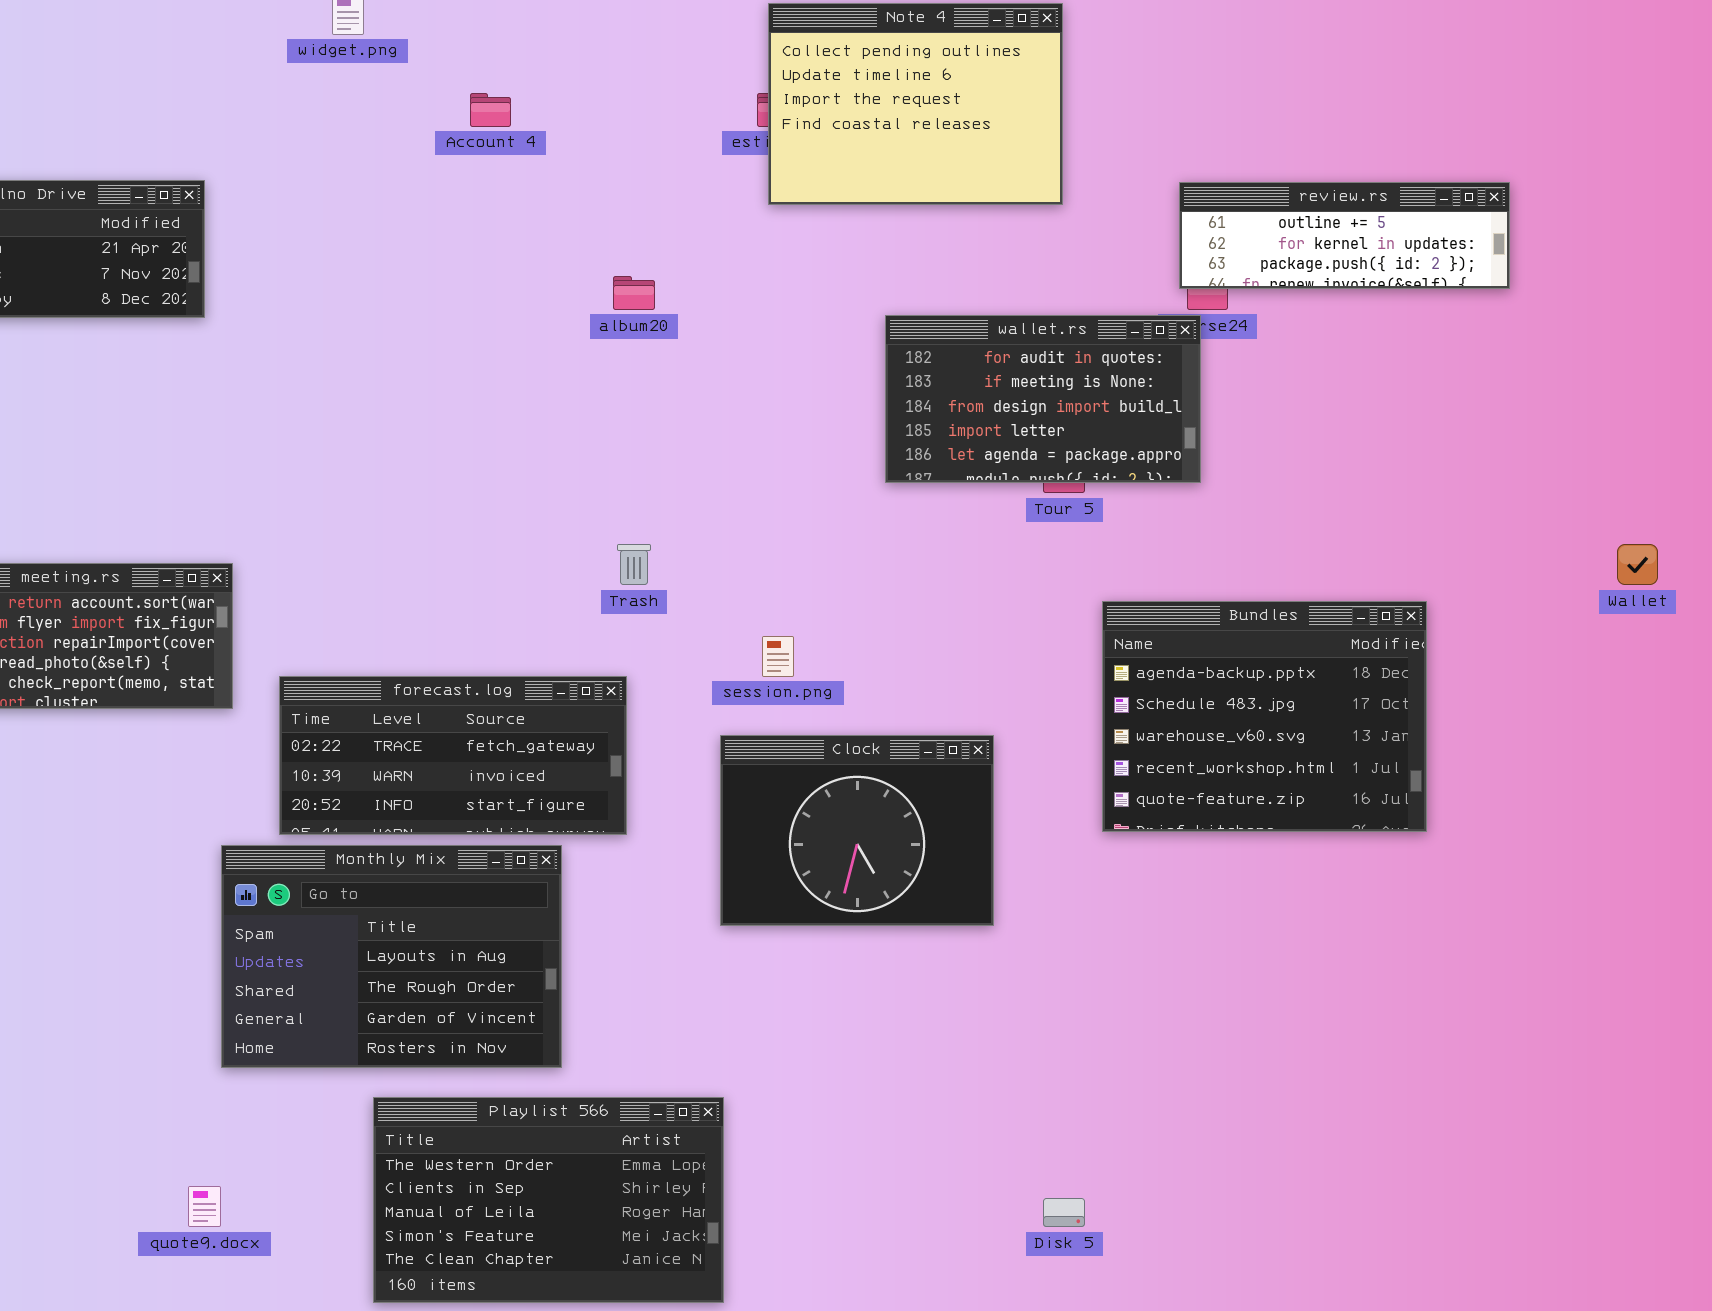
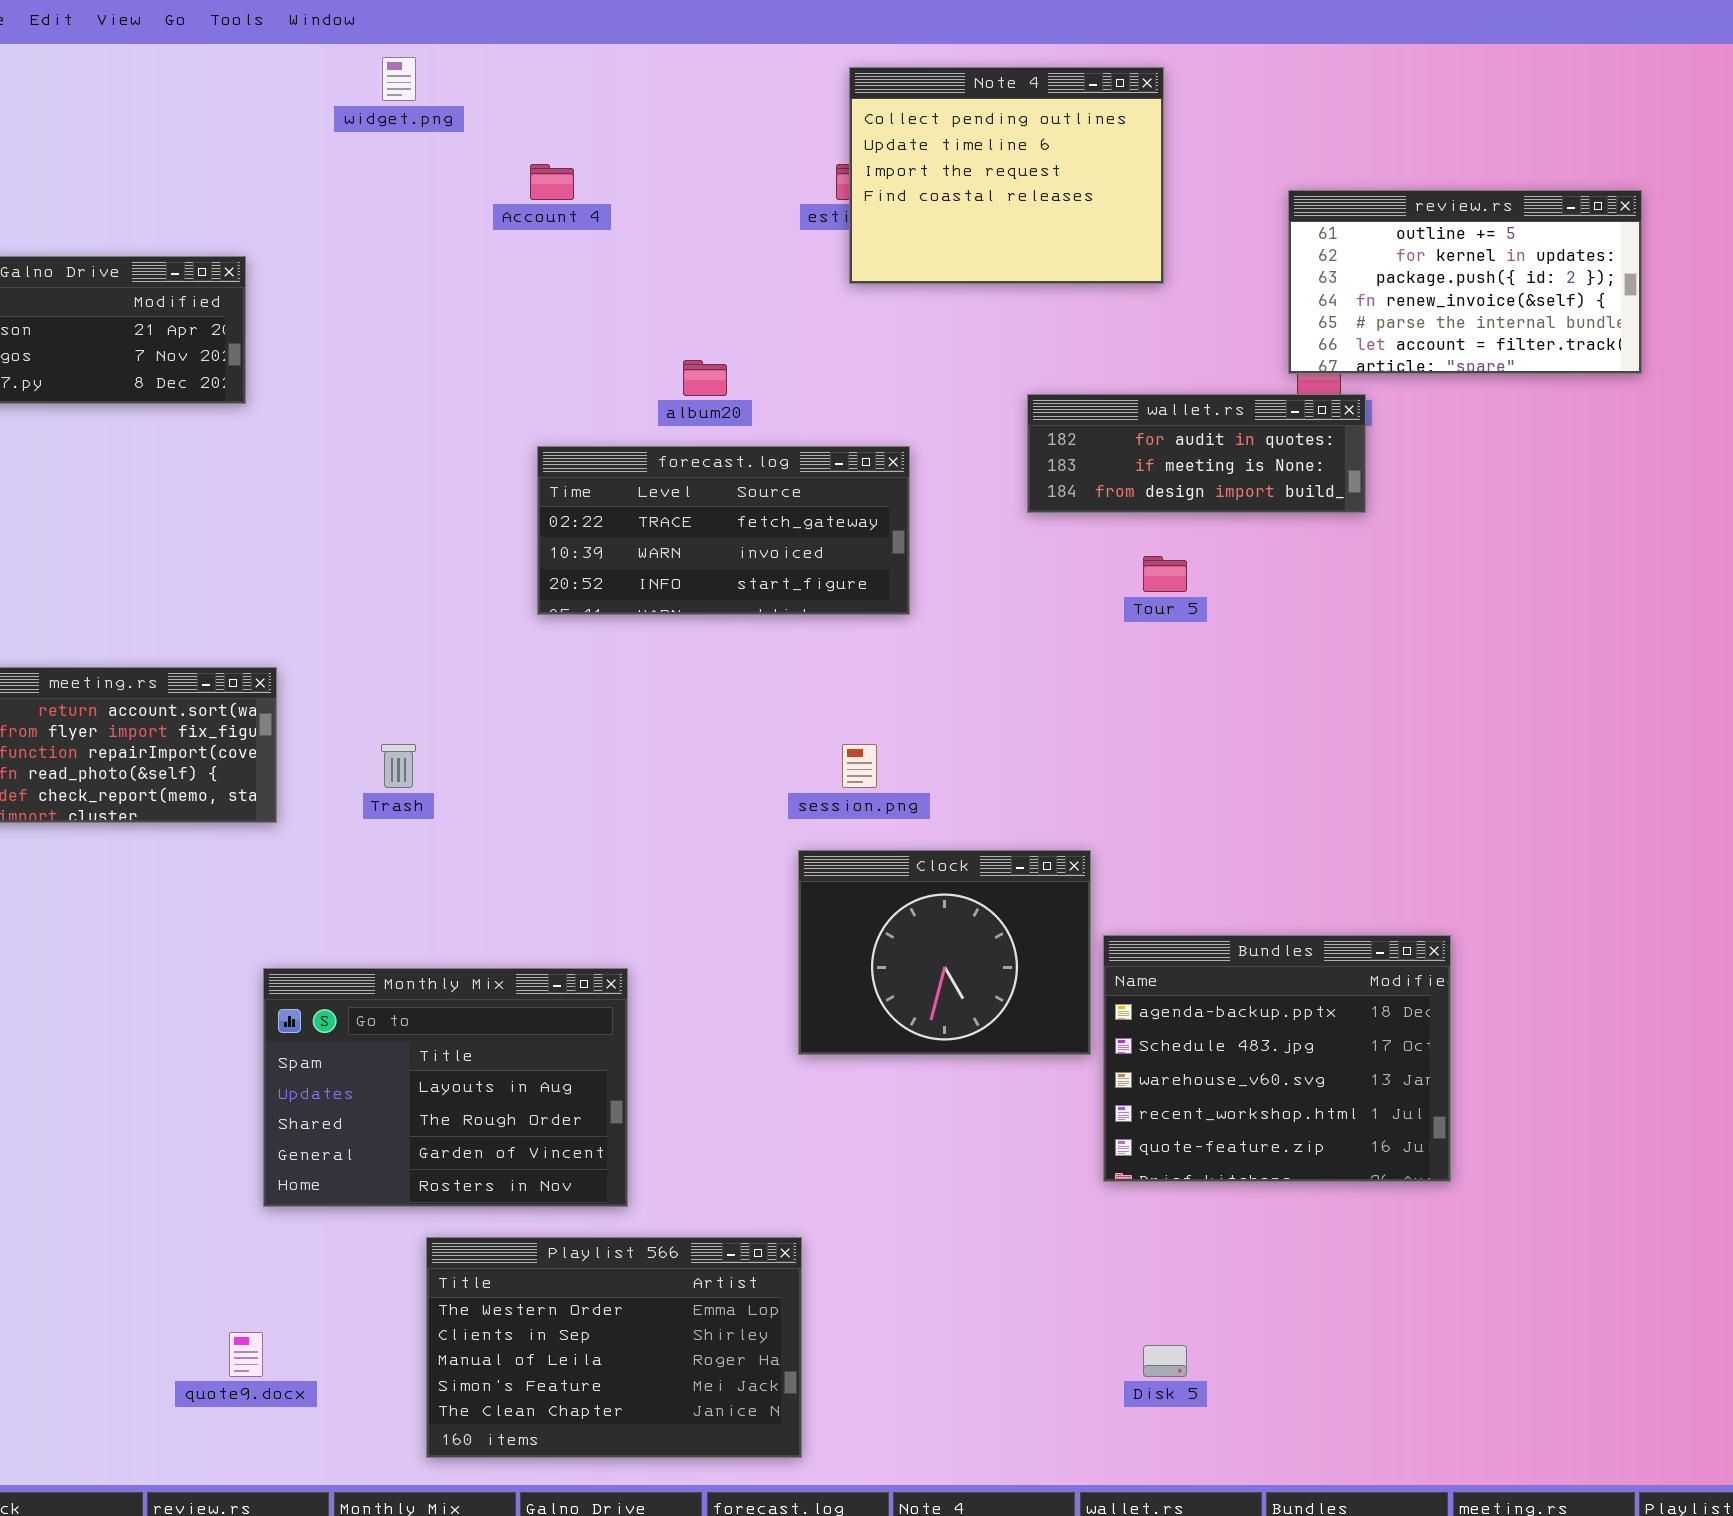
review.rs: [1179,182,1510,289] -> [1288,190,1642,374], resized
wallet.rs: [885,315,1201,483] -> [1027,394,1366,513], moved, resized
Trash: [617,544,651,585] -> [381,744,416,788], moved
Bundles: [1102,601,1427,832] -> [1103,935,1451,1182], moved
forecast.log: [279,676,627,835] -> [537,446,910,615], moved

